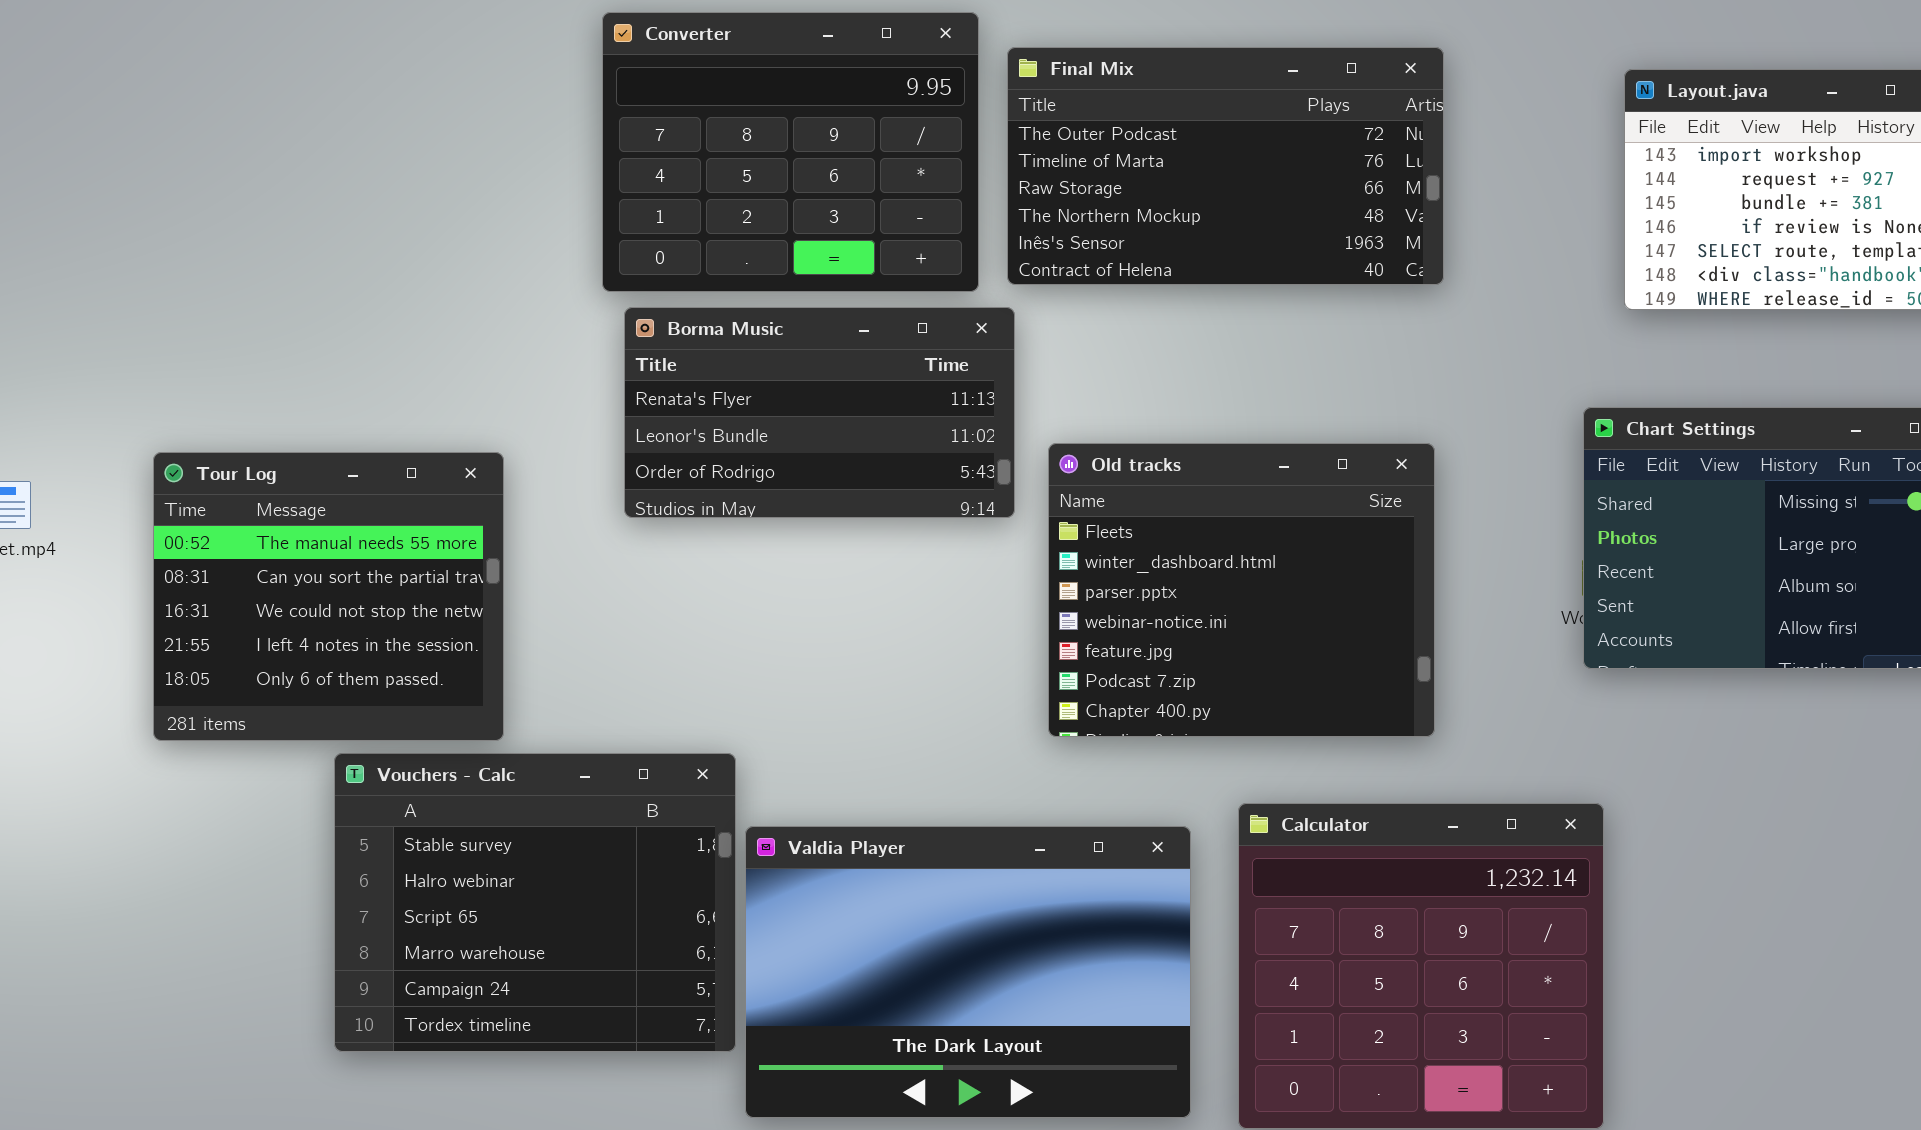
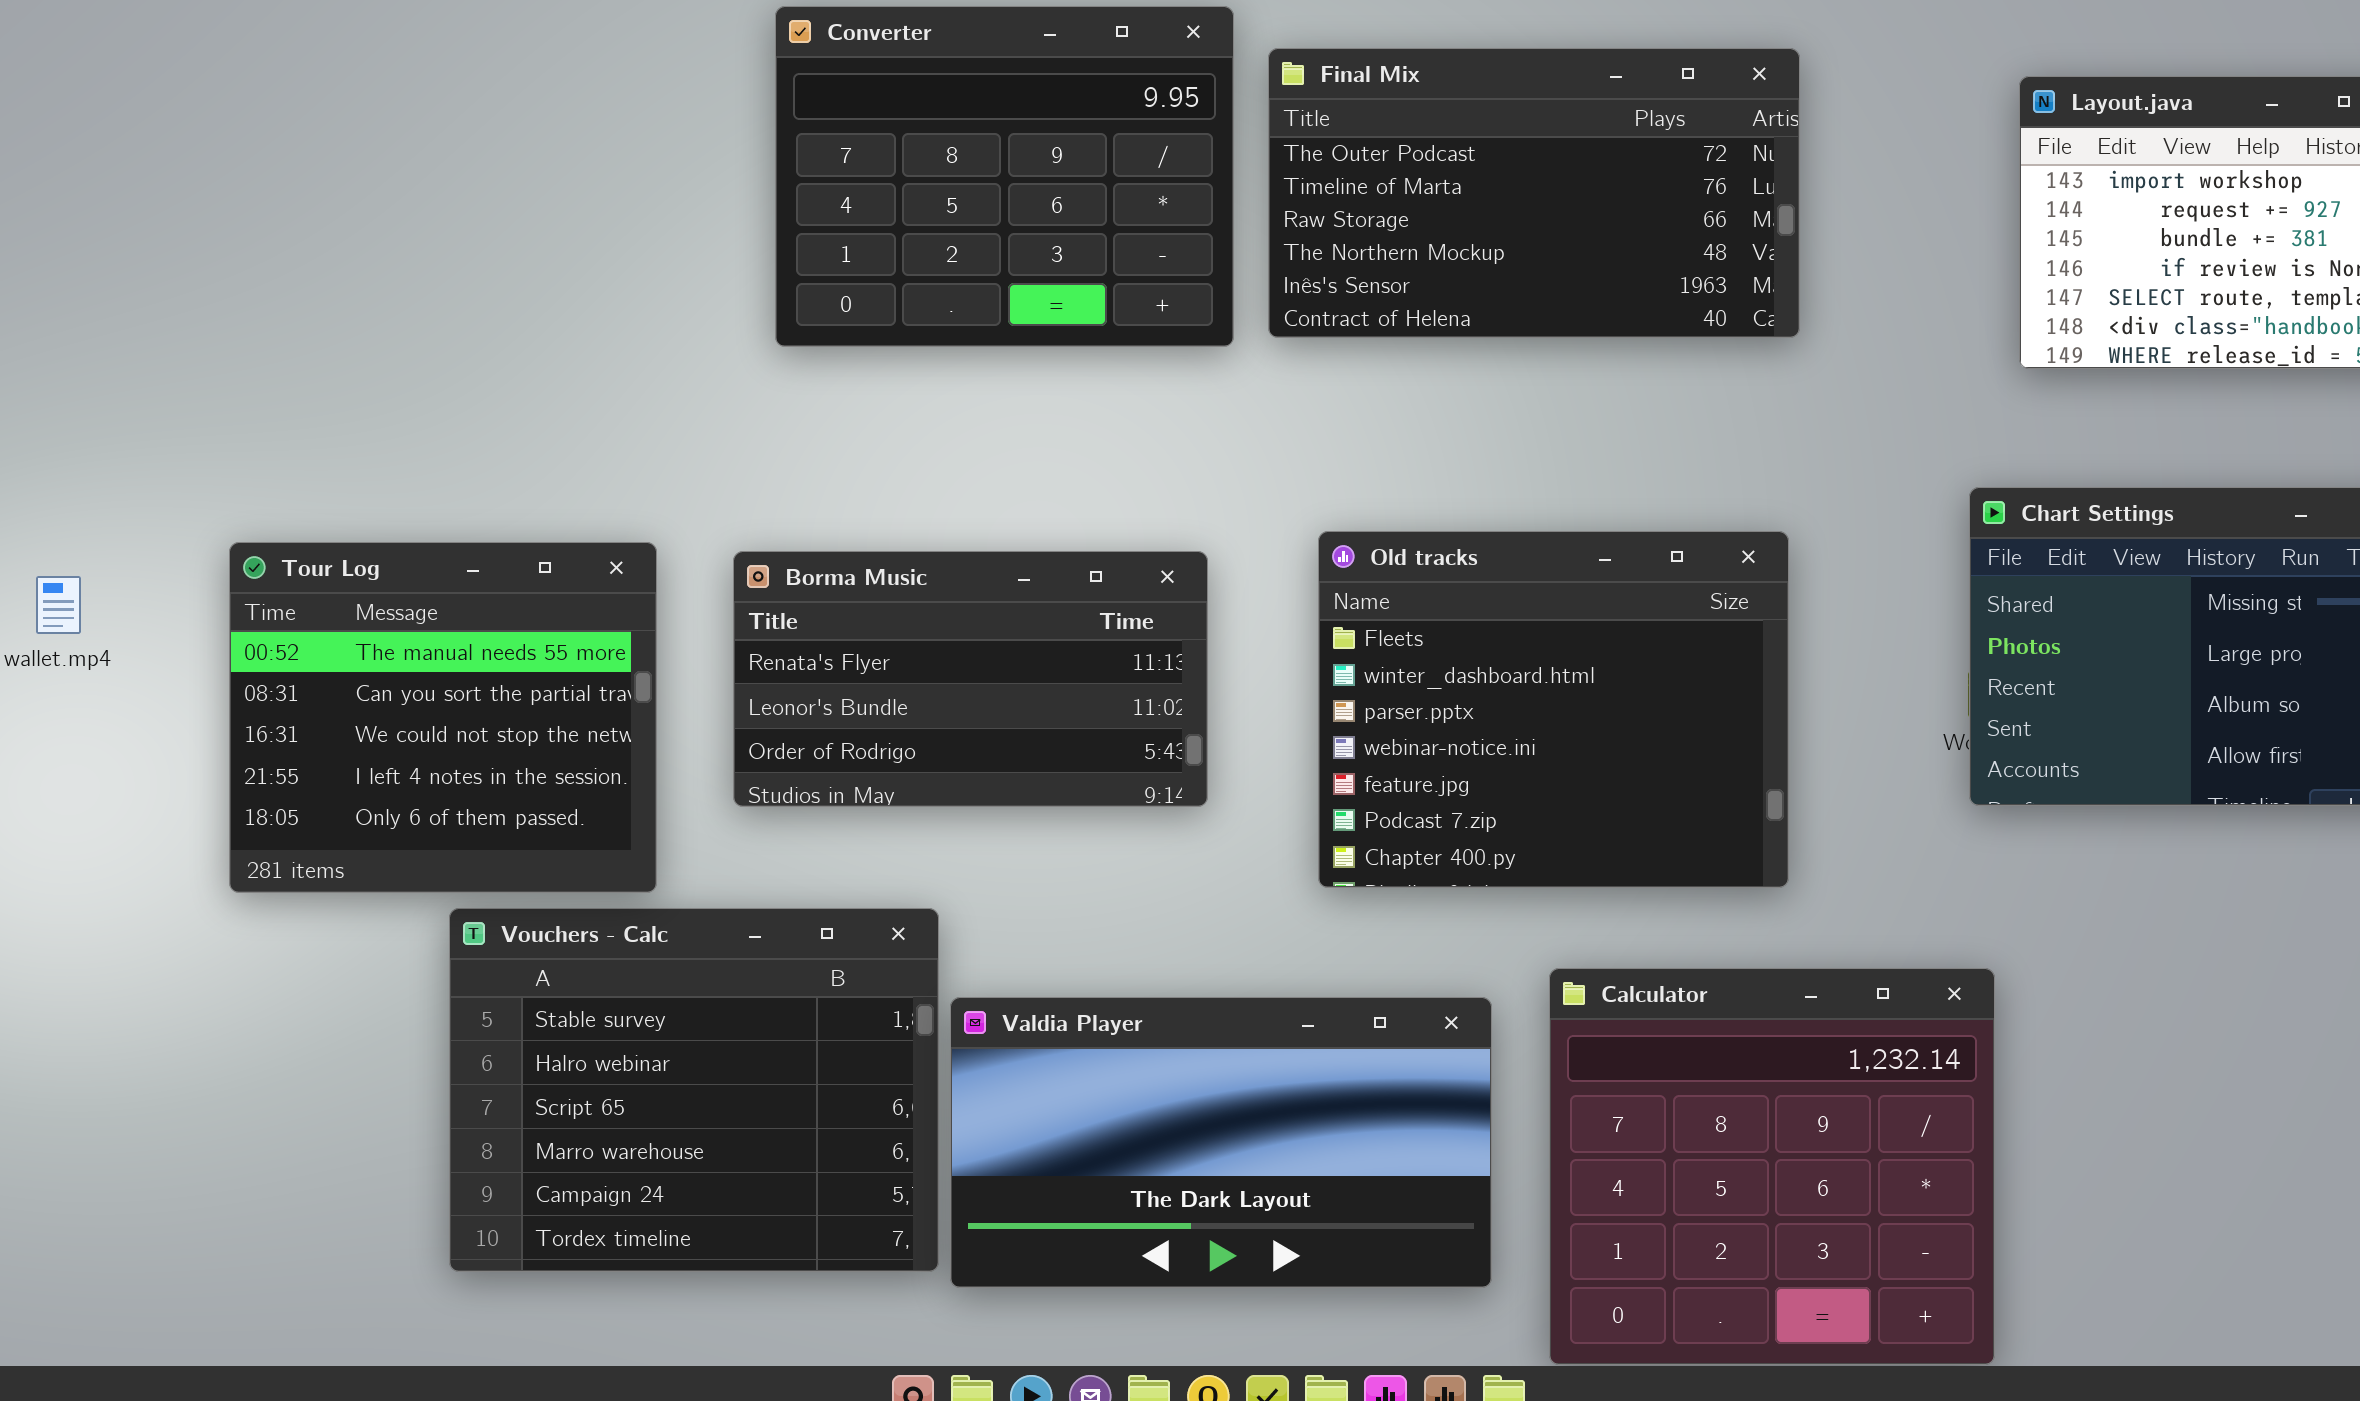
Borma Music: [624,307,1015,518] -> [733,551,1208,807], moved
Valdia Player: [745,826,1191,1118] -> [950,997,1492,1288], resized

